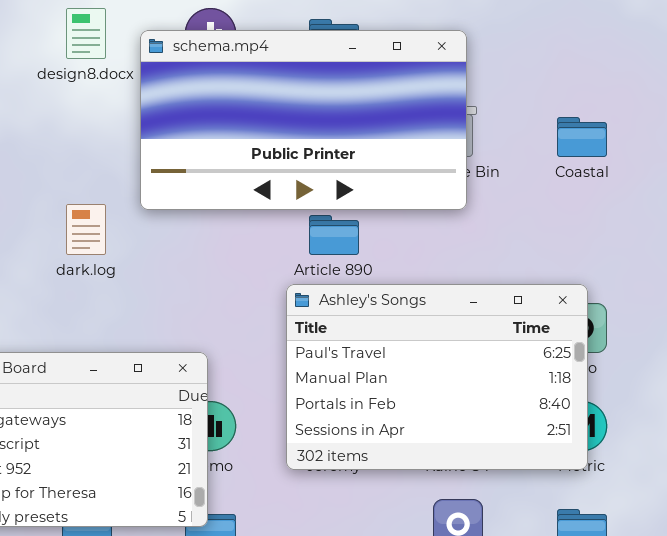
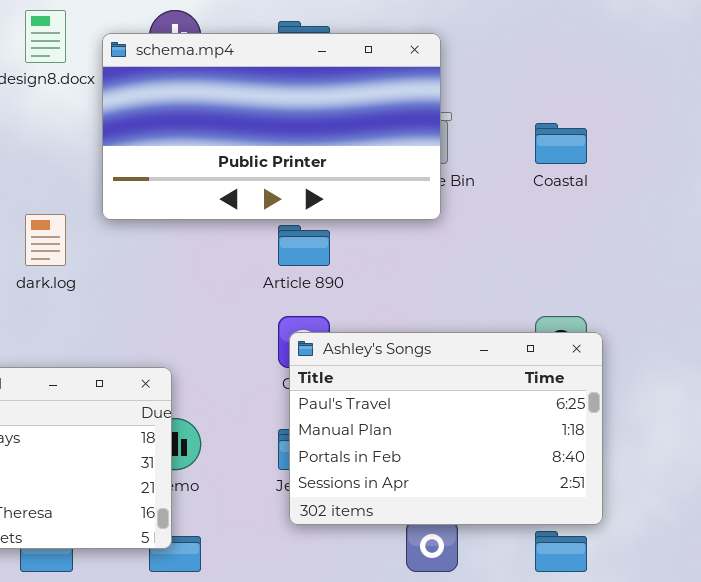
Ashley's Songs: [286,284,588,470] -> [289,332,603,525], moved

